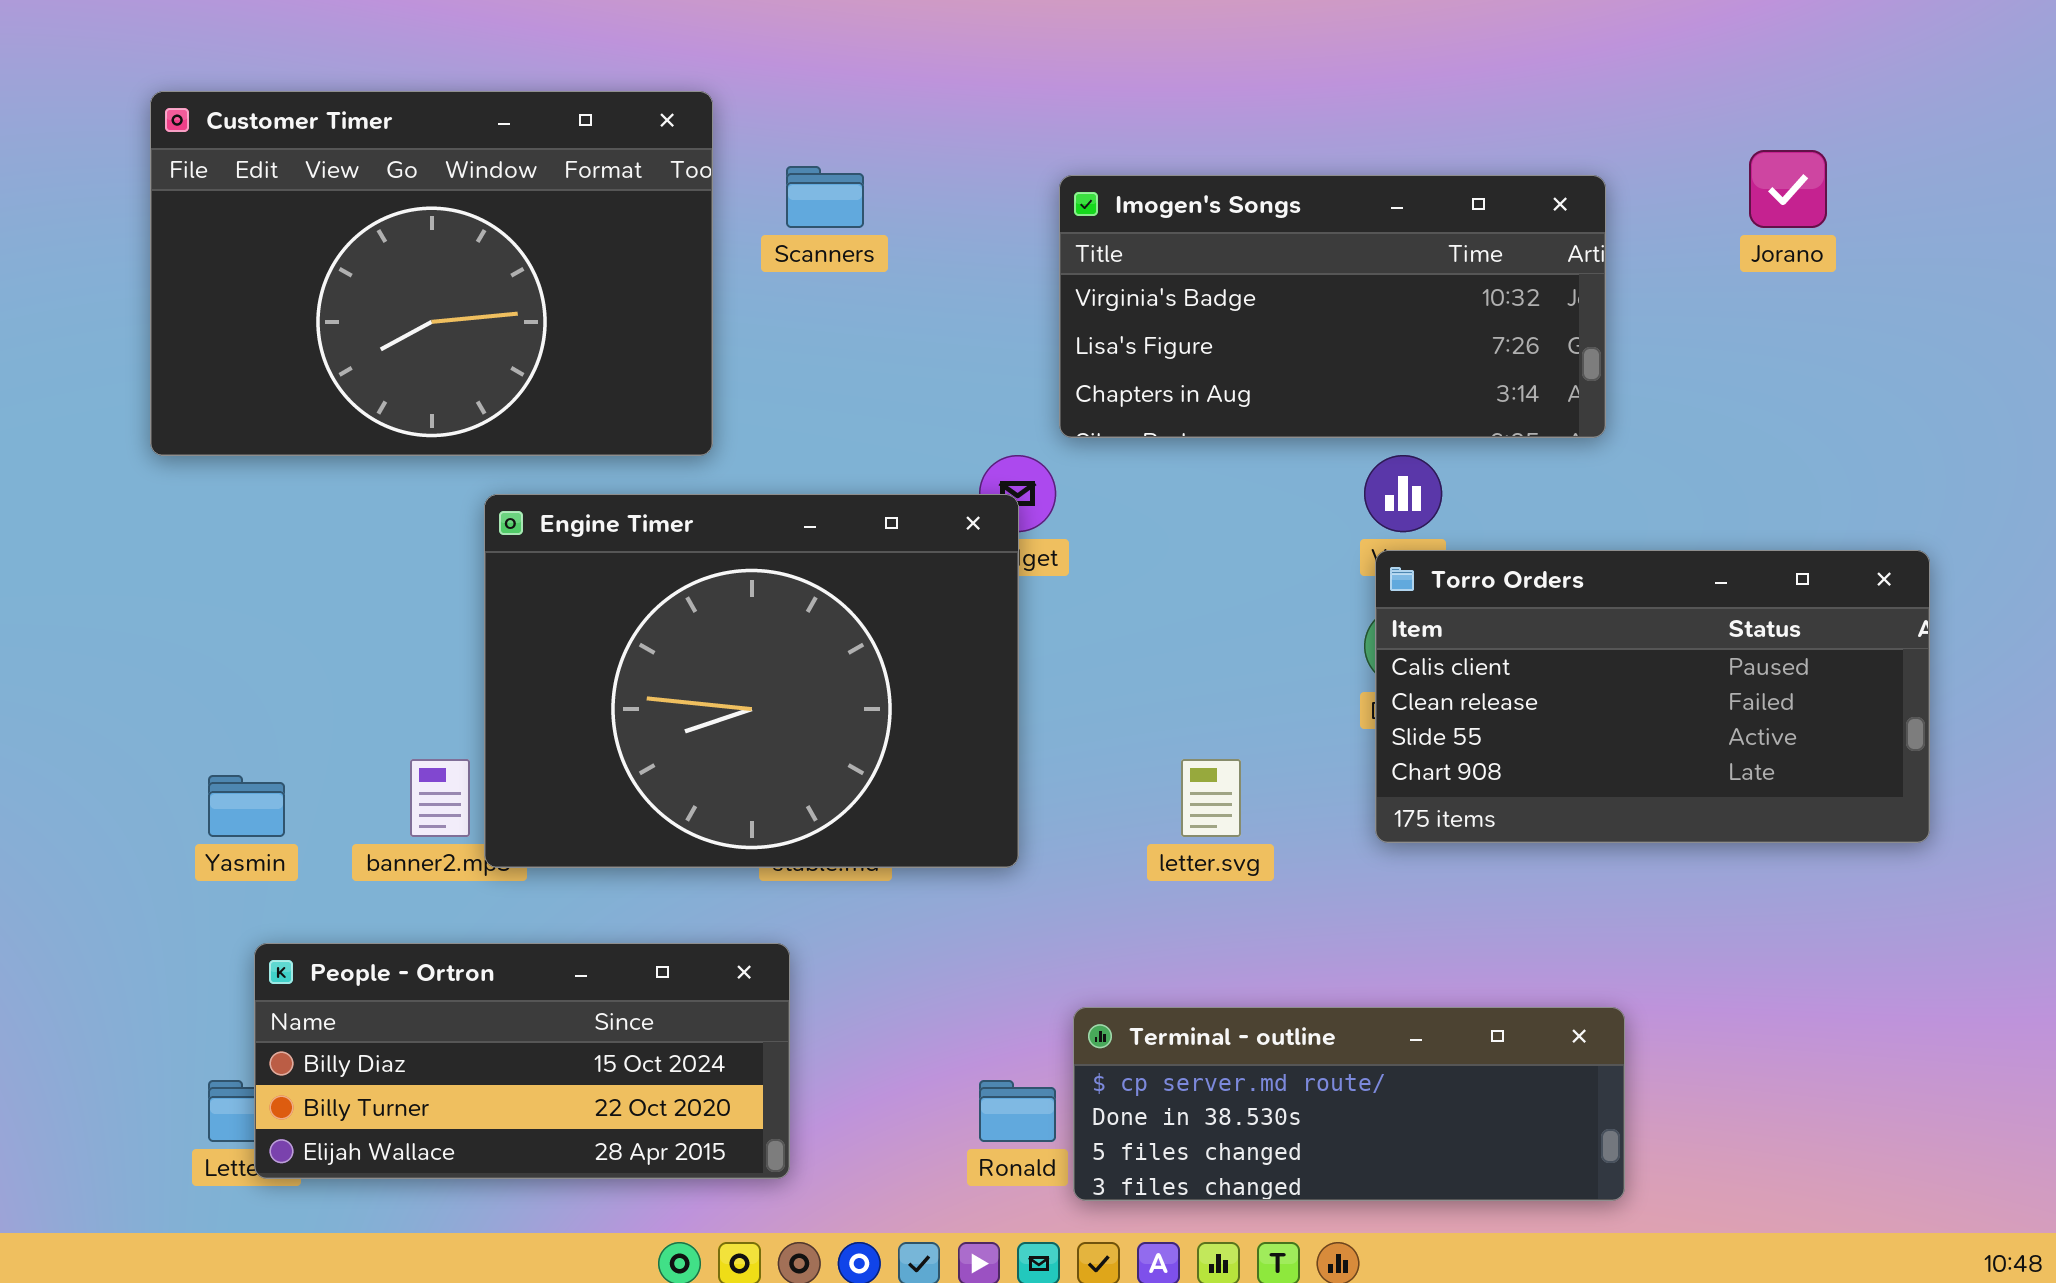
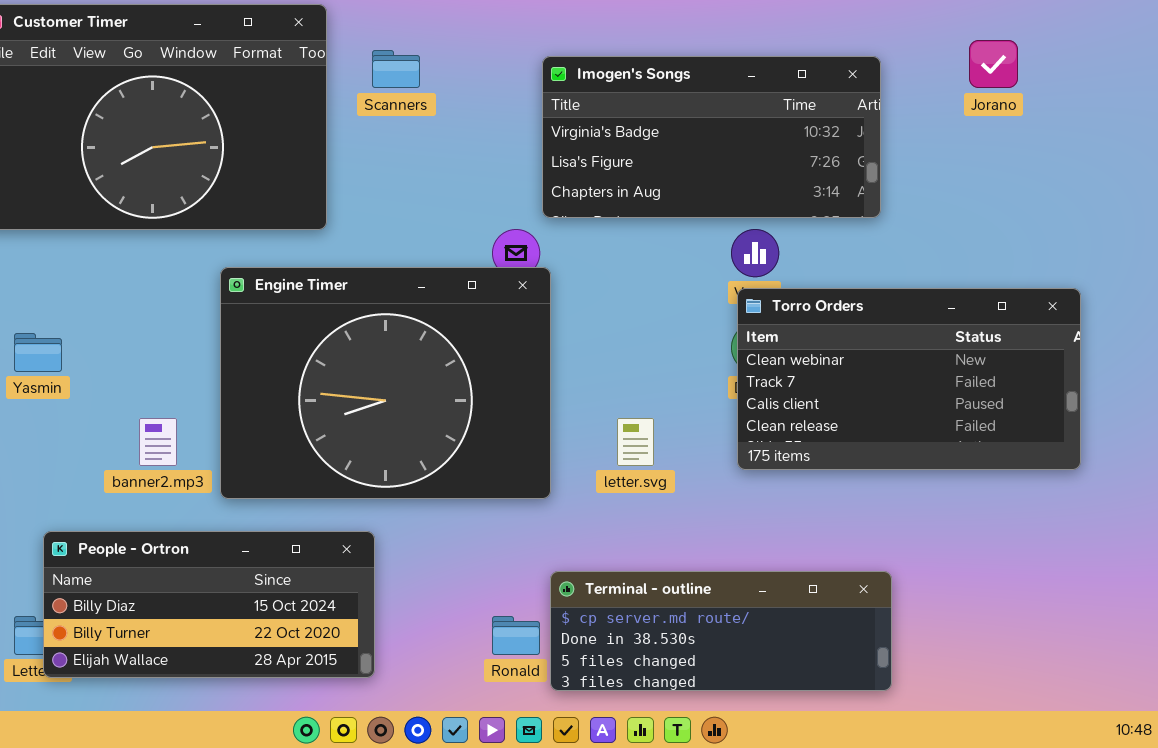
Engine Timer: [484,494,1019,868] -> [220,267,551,499], moved
Torro Orders: [1375,550,1930,843] -> [737,288,1081,470], scrolled up 2 rows
Yasmin: [208,775,285,837] -> [14,333,62,372], moved

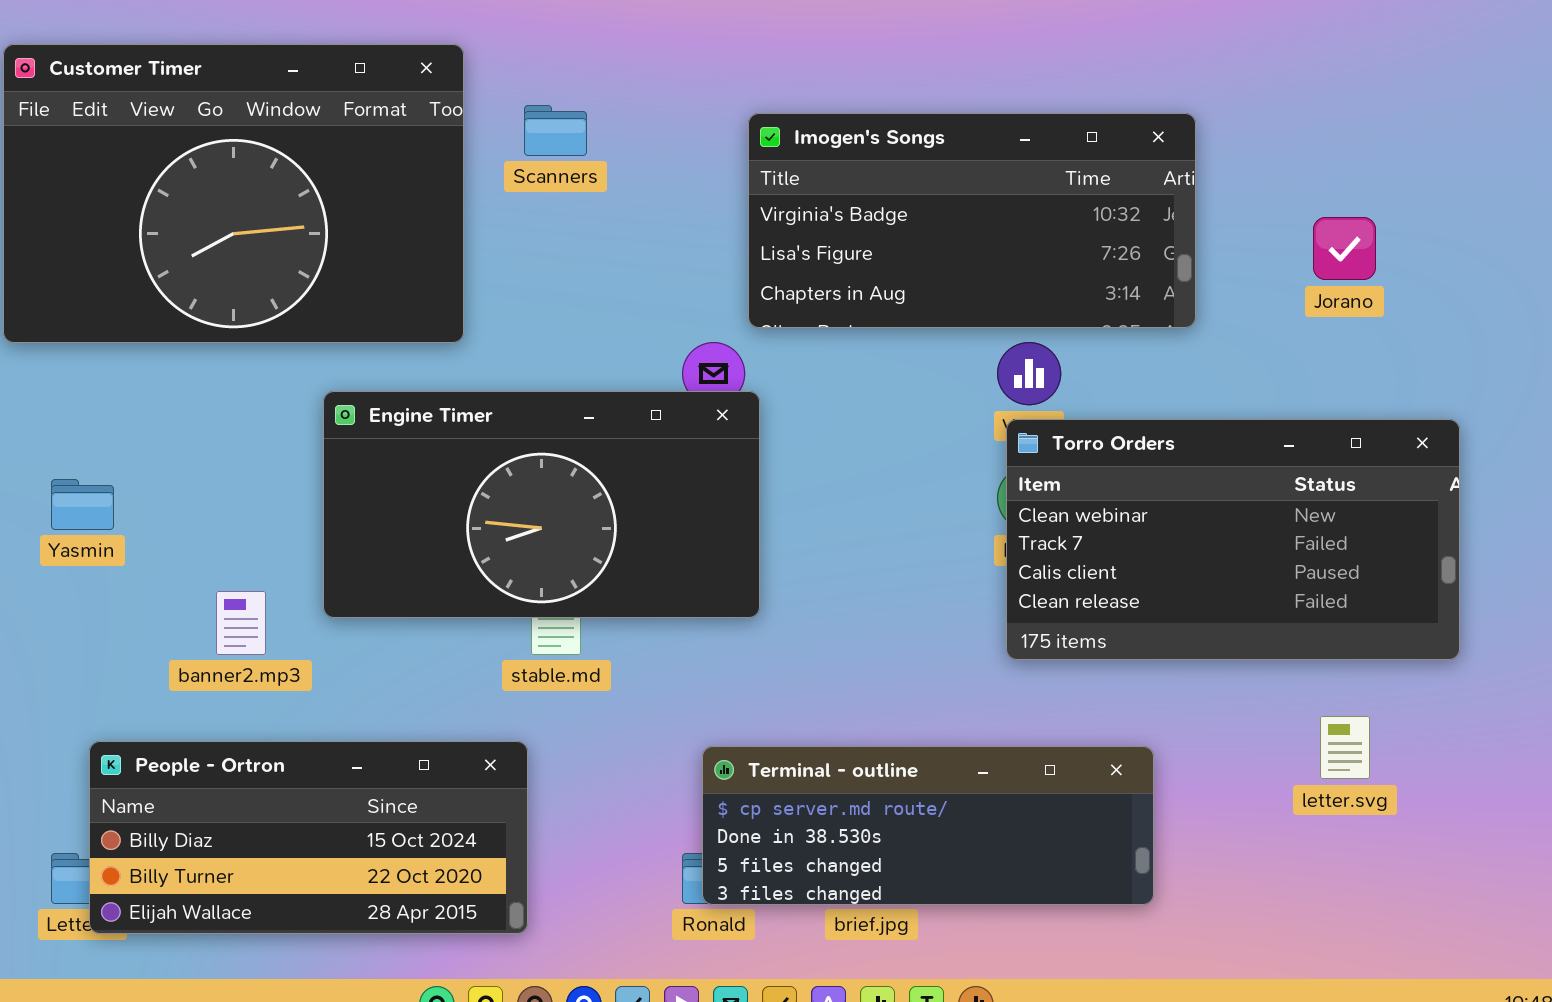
Jorano: [969,40,1018,88] -> [1313,217,1376,280], moved
Engine Timer: [220,267,551,499] -> [323,391,760,618], resized
letter.svg: [617,418,654,466] -> [1320,716,1370,779], moved
Terminal - outline: [550,571,892,691] -> [702,746,1154,905], moved

